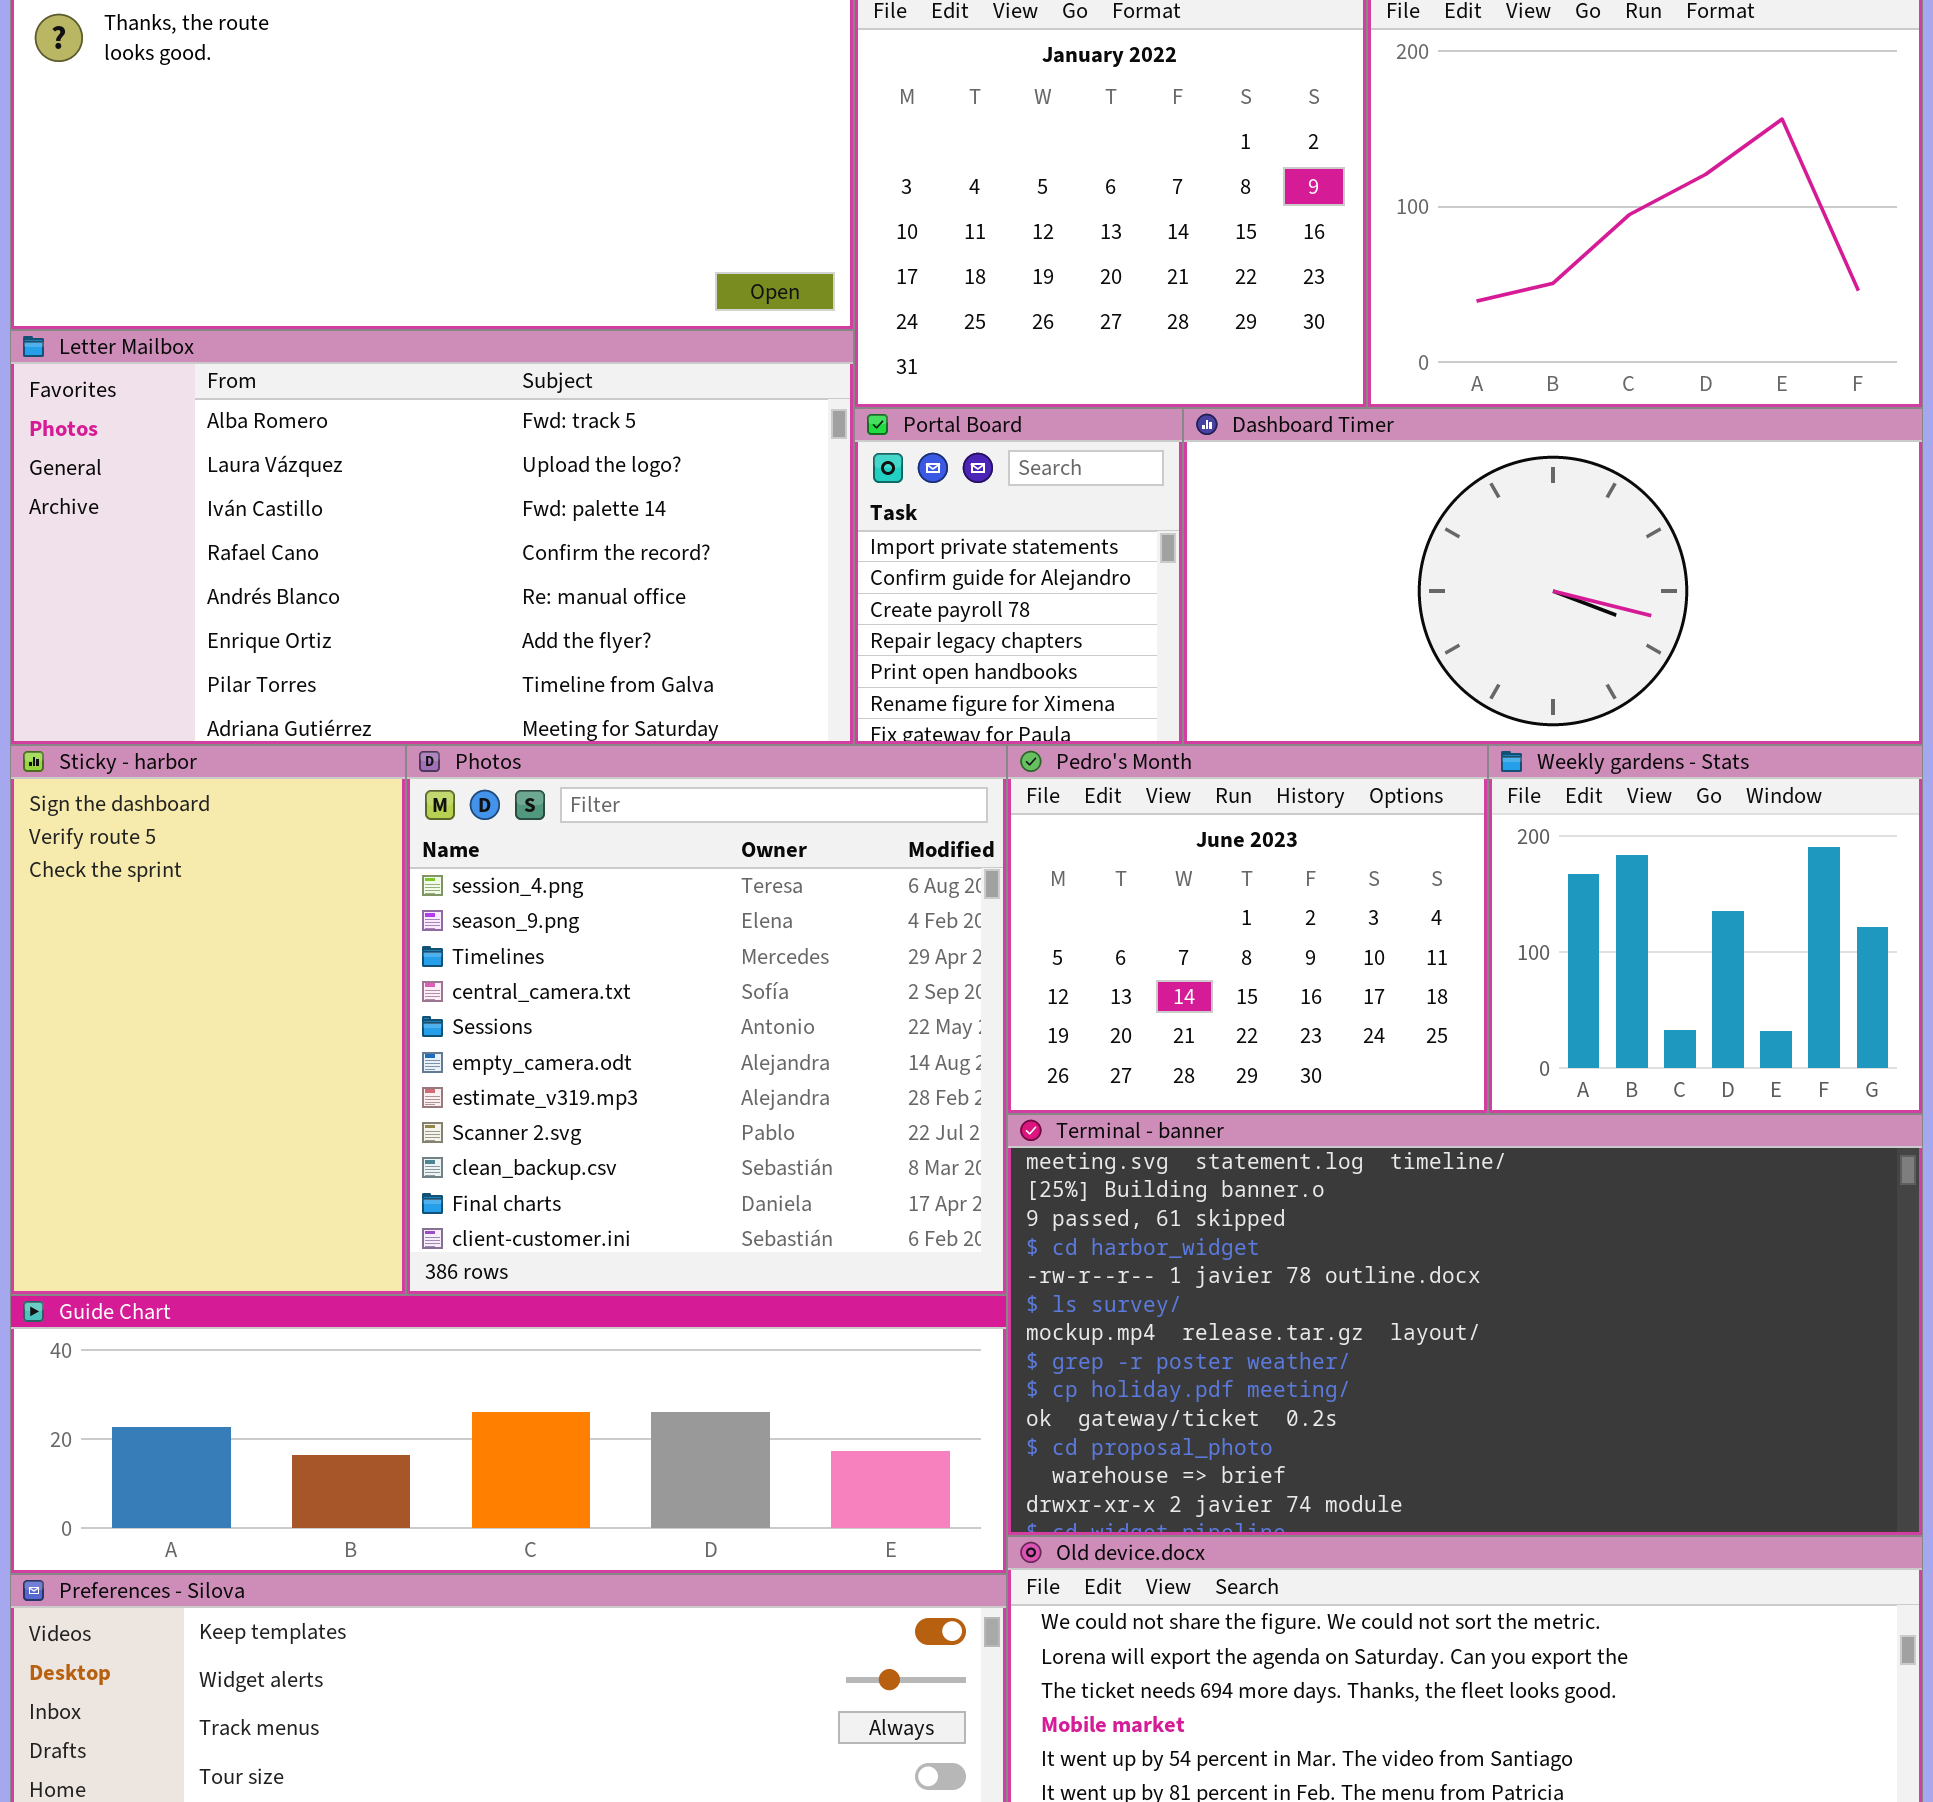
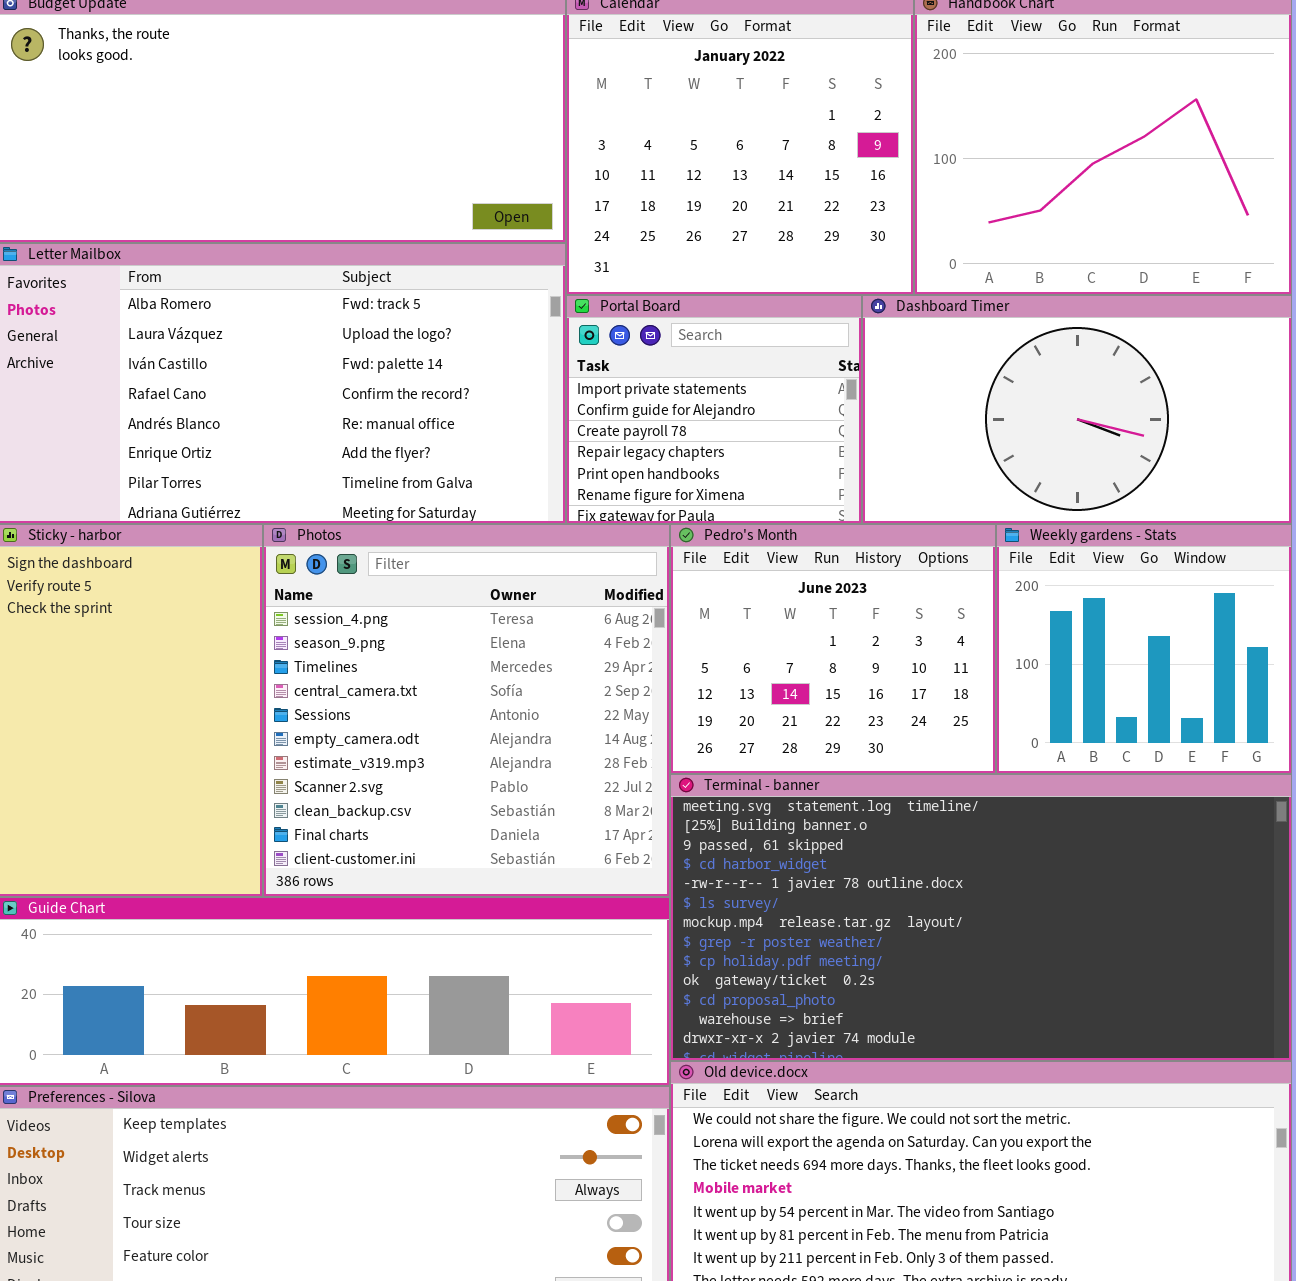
Portal Board: [854,408,1183,745] -> [566,295,862,524], resized
Dashboard Timer: [1183,408,1923,745] -> [862,295,1292,524], resized

